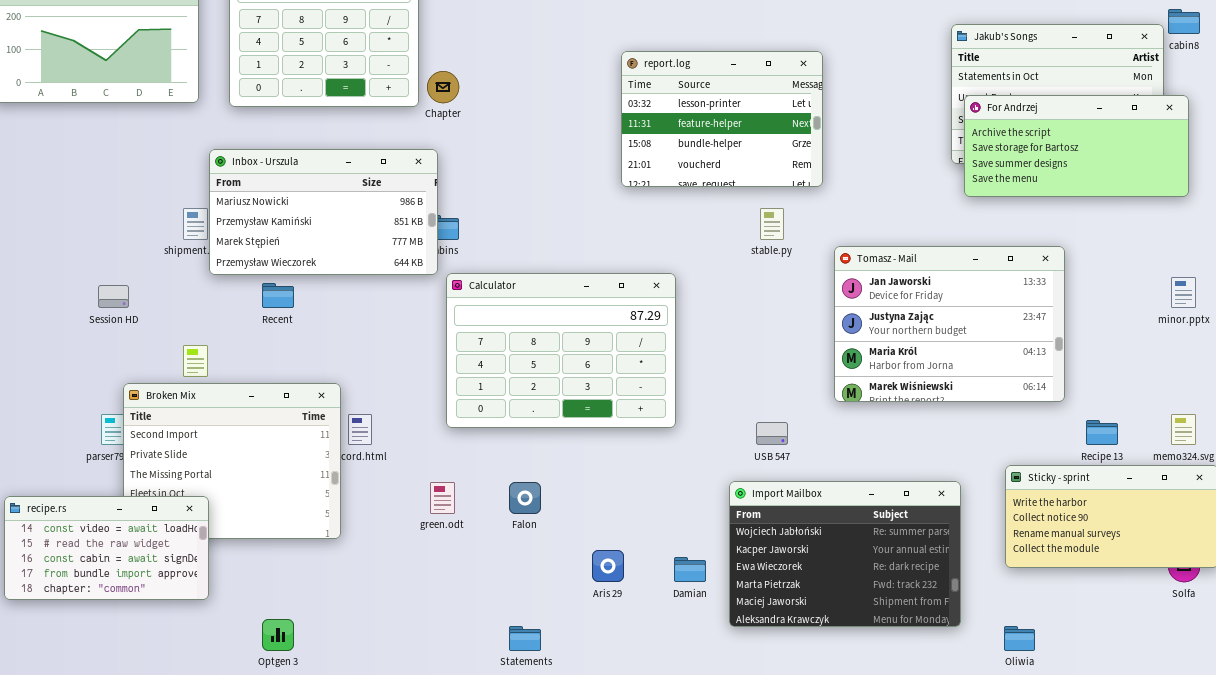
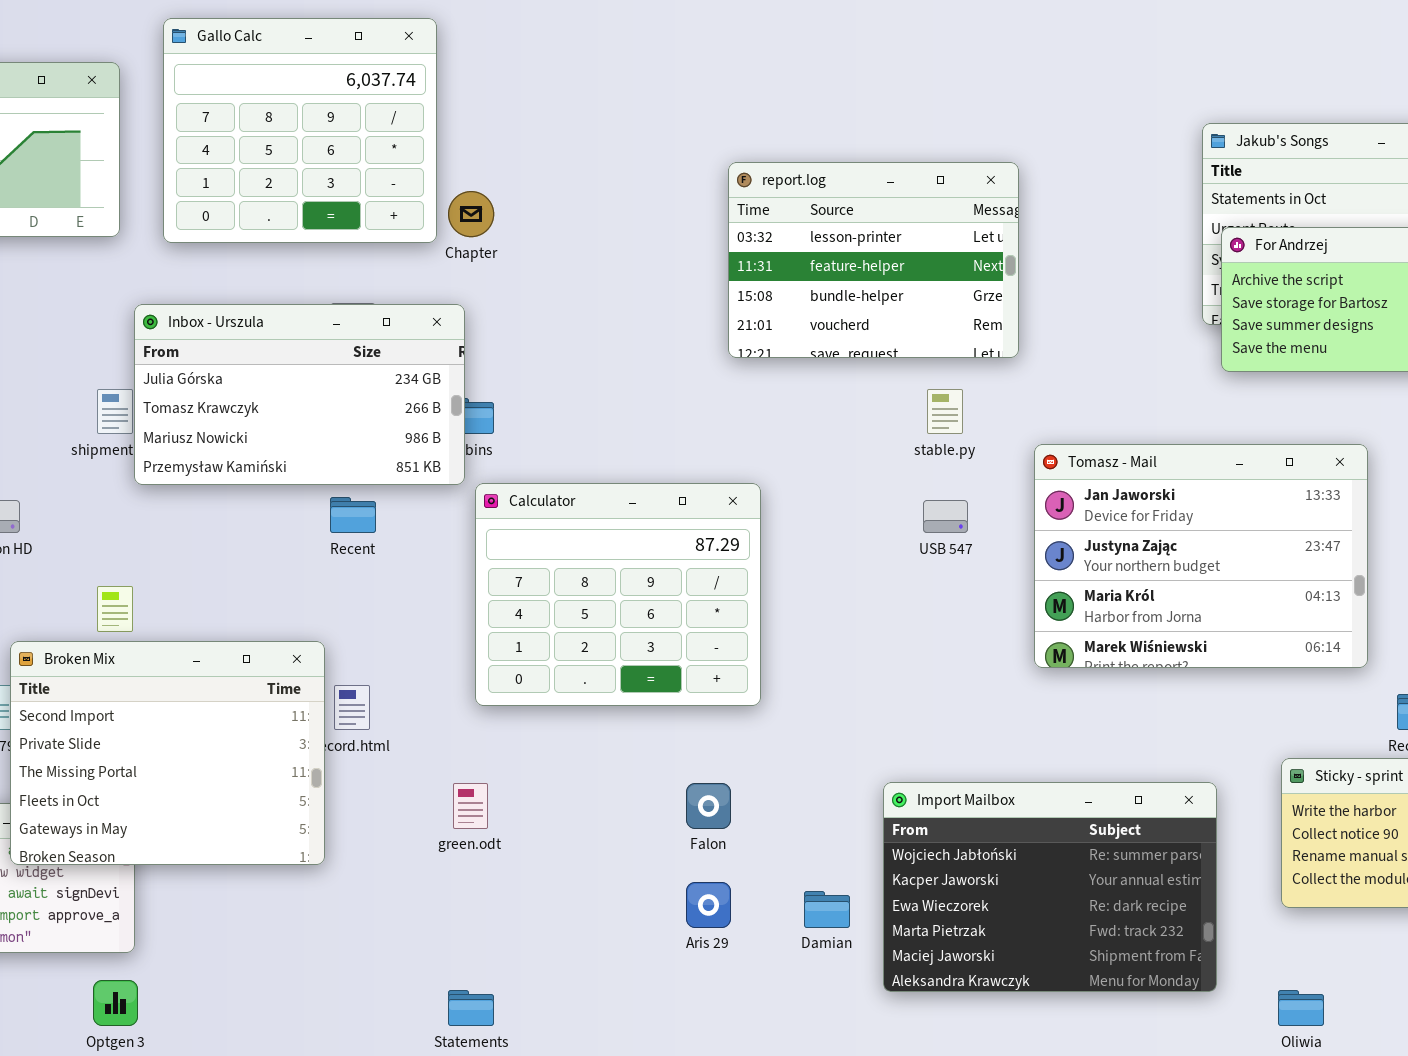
Inbox - Urszula: [209,149,438,275] -> [134,304,465,485], scrolled up 2 rows
Calculator: [446,273,676,428] -> [475,483,761,706], resized
Recent: [262,283,294,308] -> [330,497,376,533], moved
Broken Mix: [123,383,341,539] -> [10,641,325,865], raised
USB 547: [756,422,788,445] -> [923,500,968,533], moved
Falon: [509,482,541,514] -> [686,783,731,829], moved
Optgen 3: [262,619,294,651] -> [93,980,138,1026], moved
Statements: [509,626,541,651] -> [448,990,494,1026], moved

